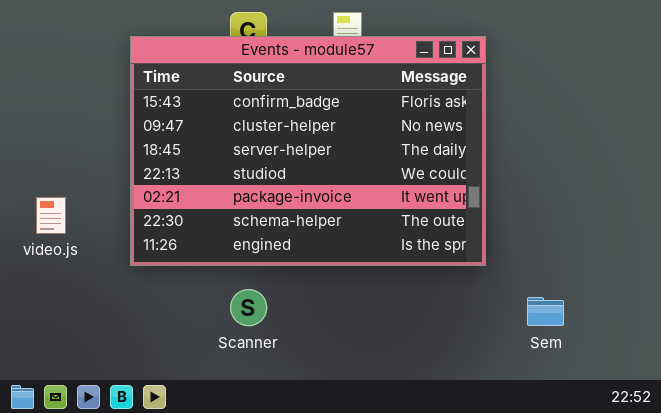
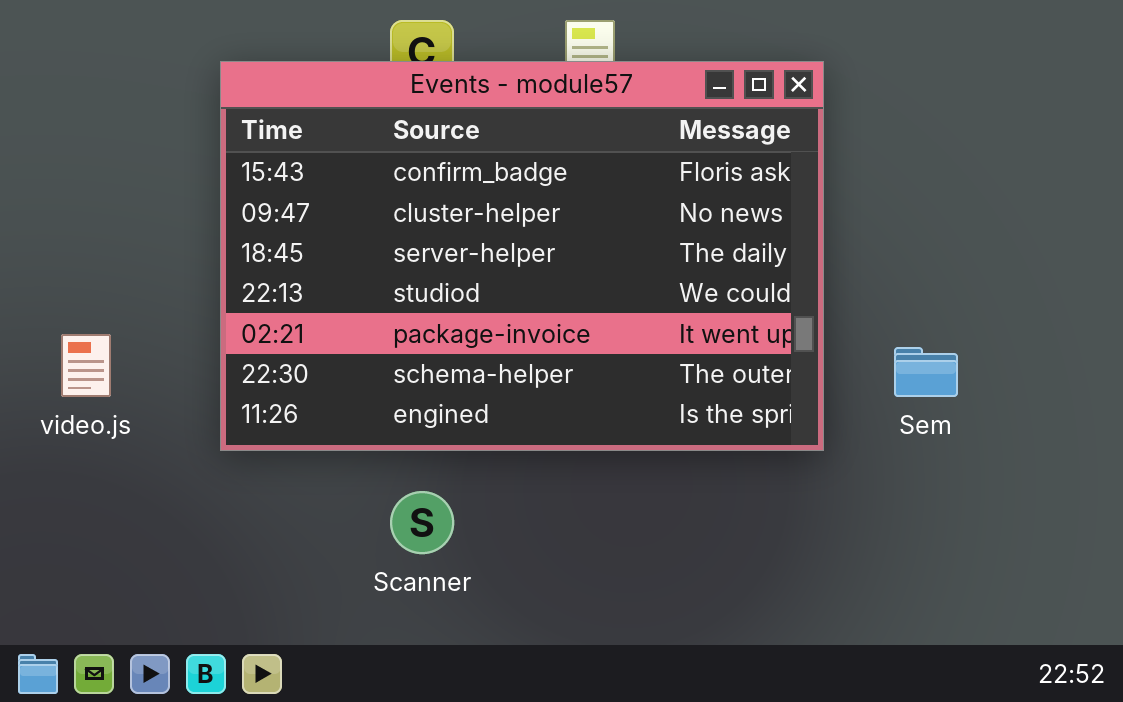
Sem: [527,297,564,326] -> [894,347,958,397], moved

